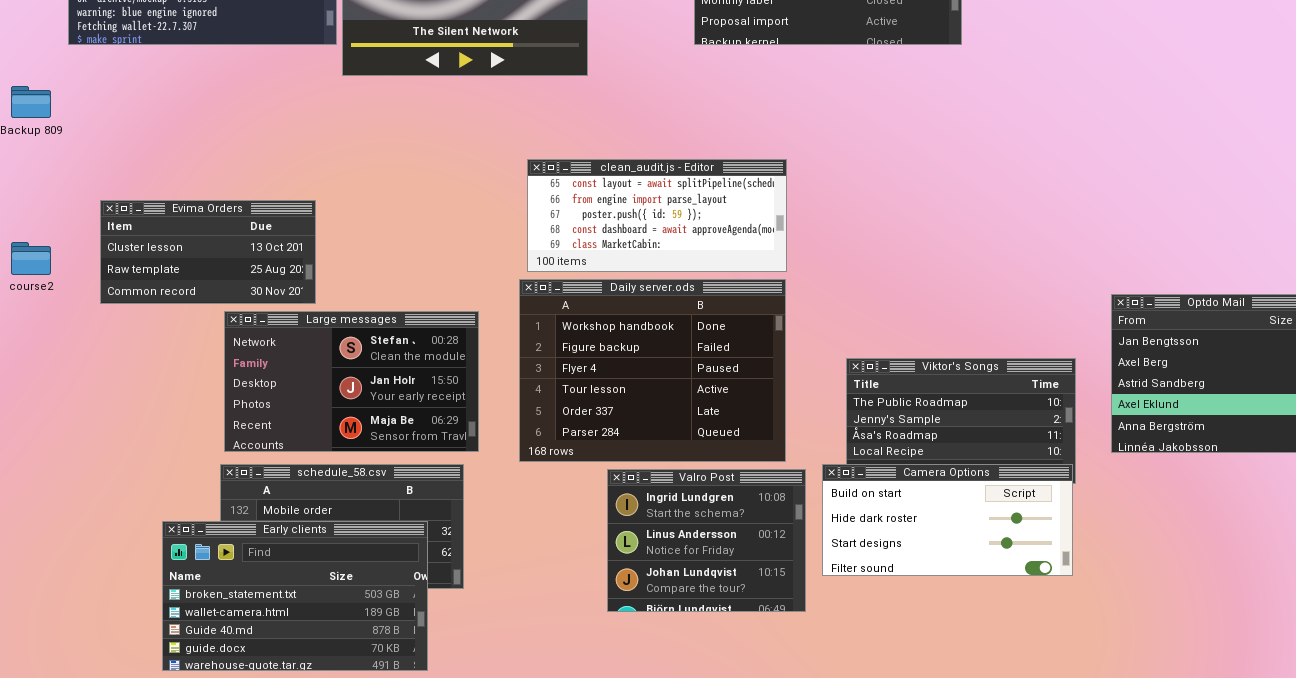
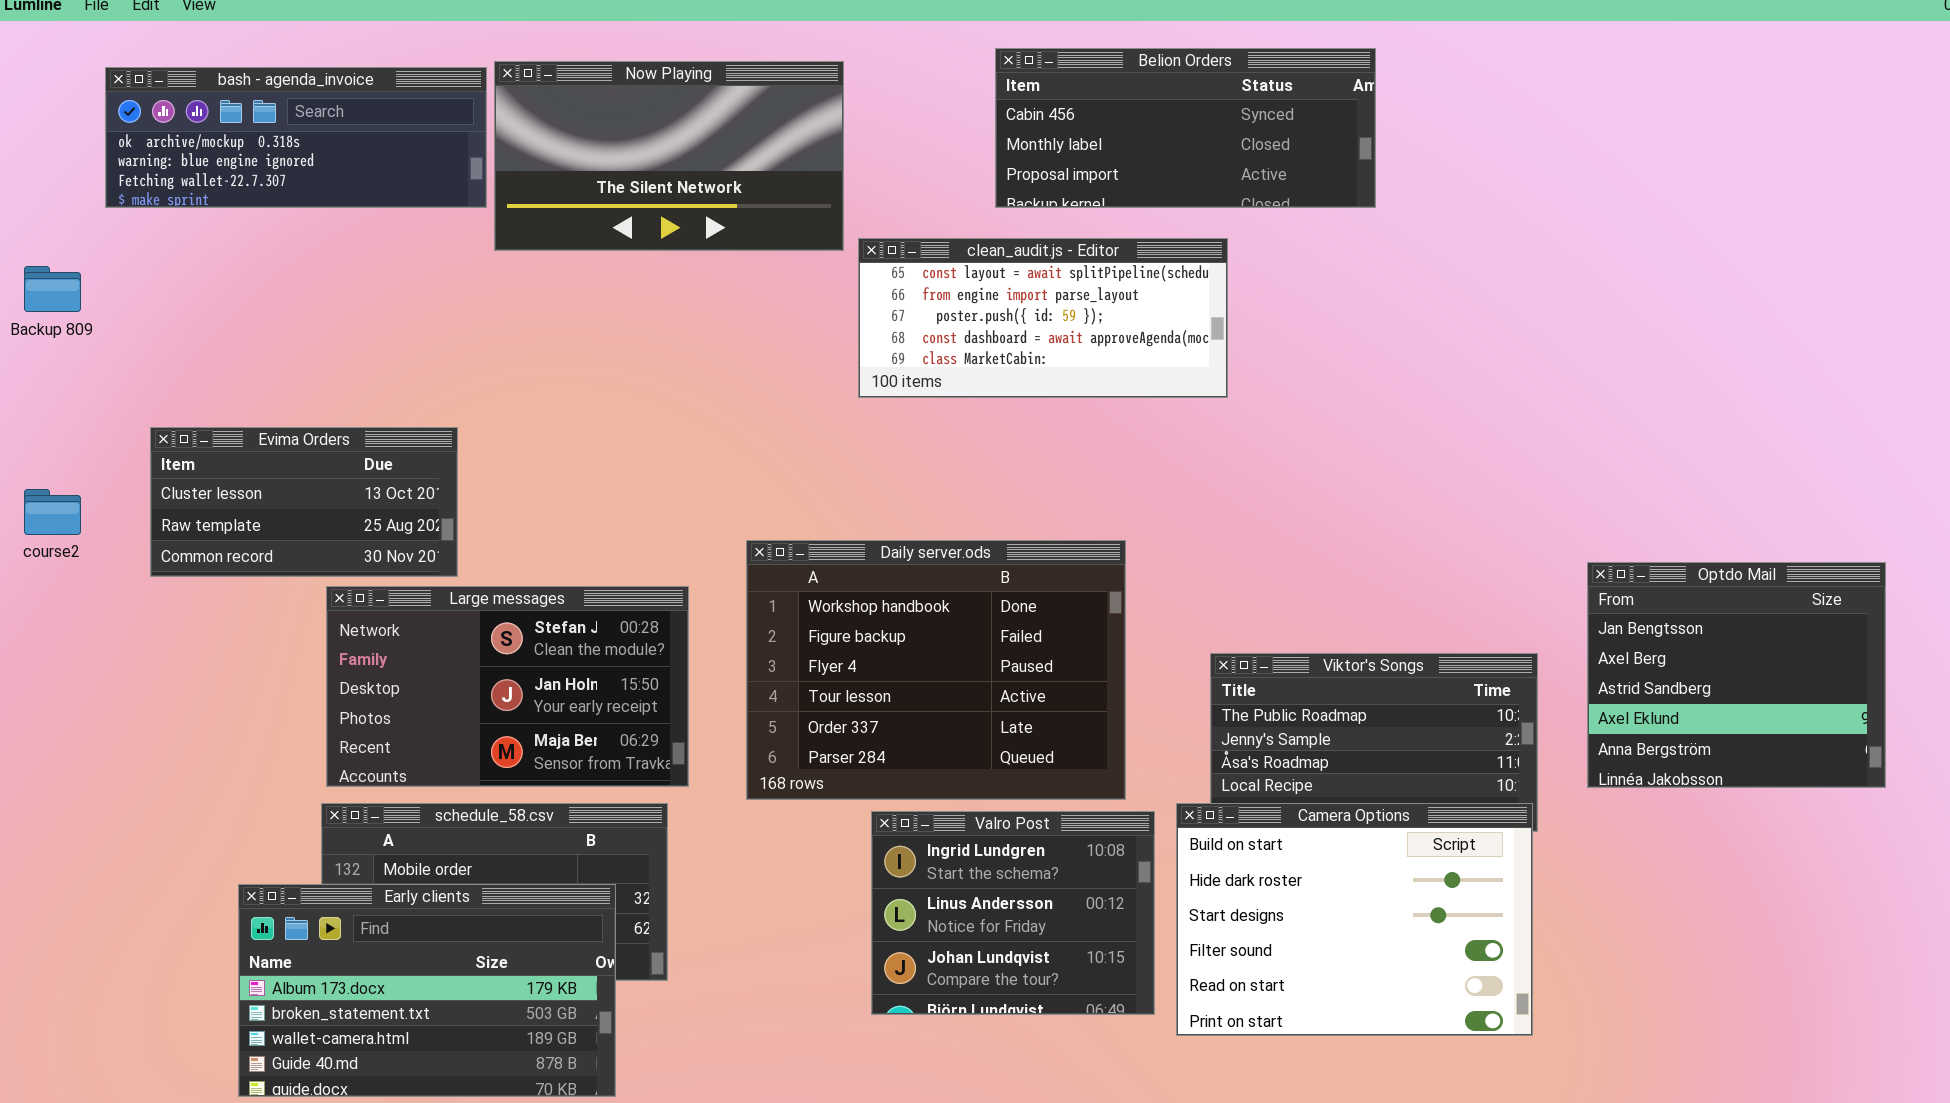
clean_audit.js - Editor: [527,159,787,272] -> [858,238,1228,398], moved
Camera Options: [822,464,1073,576] -> [1176,803,1533,1036], resized
Early clients: [162,521,428,671] -> [238,884,616,1097], scrolled up 1 row

